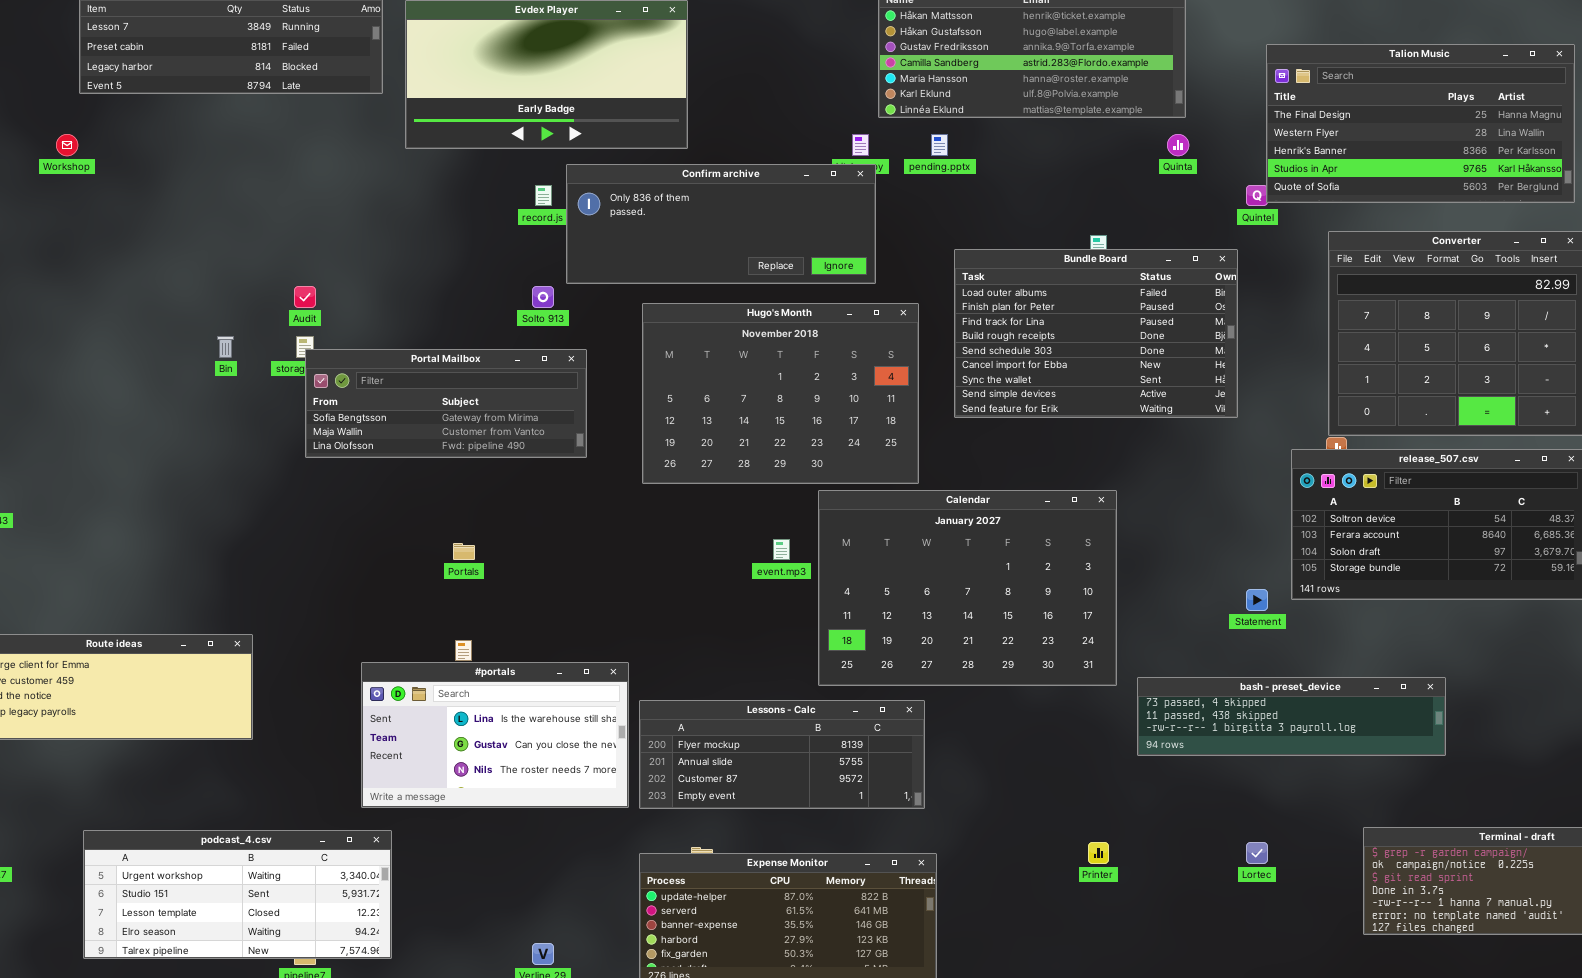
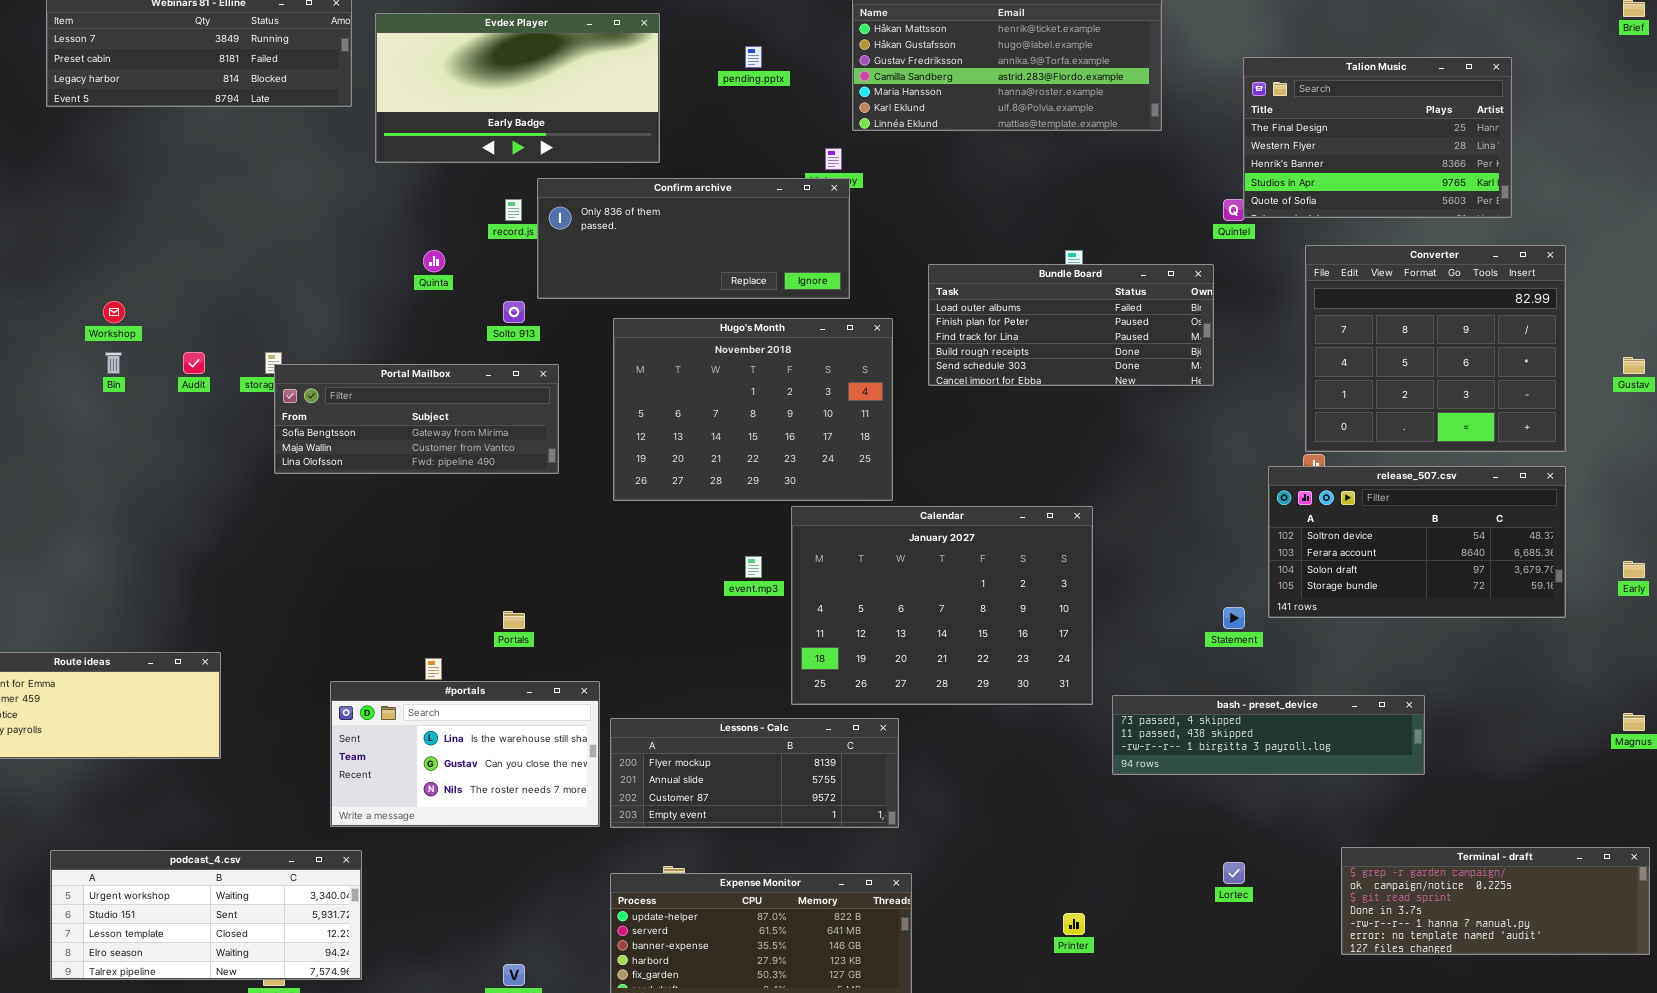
Talion Music: [1266,44,1575,203] -> [1243,57,1512,218], resized
Workshop: [56,134,78,156] -> [103,301,125,323], moved
pending.pptx: [931,134,948,156] -> [745,46,762,68], moved
Quinta: [1167,134,1189,156] -> [423,250,445,272], moved
Bundle Board: [954,249,1238,418] -> [928,264,1214,386], resized
Audit: [294,286,316,308] -> [183,352,205,374], moved
Bin: [217,336,234,358] -> [105,352,122,374], moved
Portals: [453,543,475,560] -> [503,611,525,629], moved
Printer: [1088,842,1109,864] -> [1063,913,1085,935], moved

